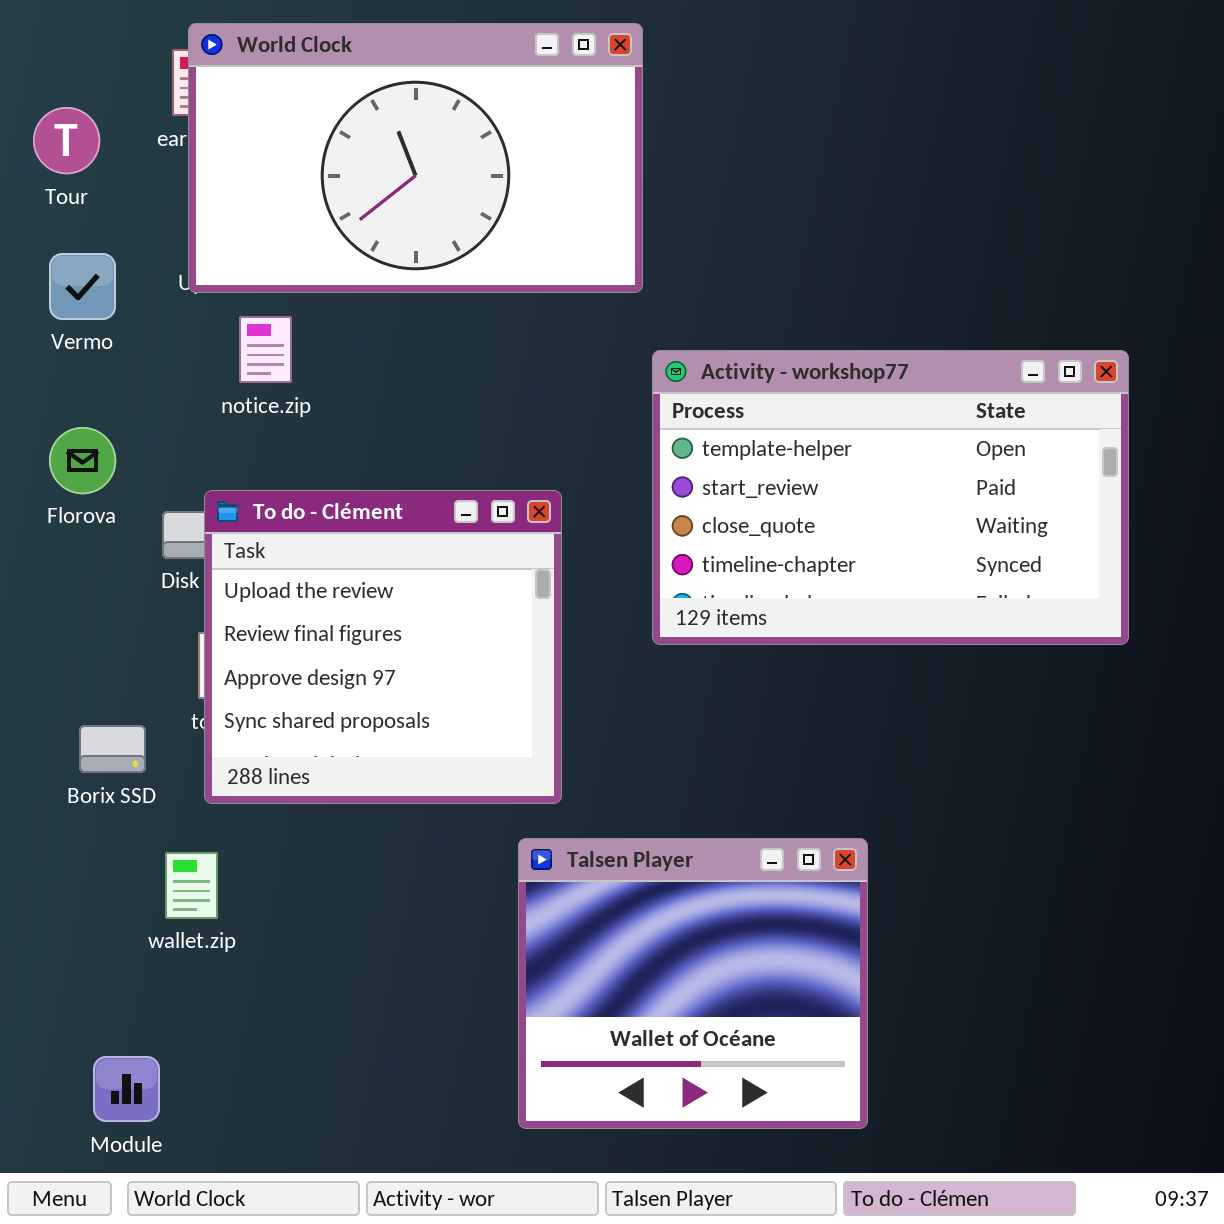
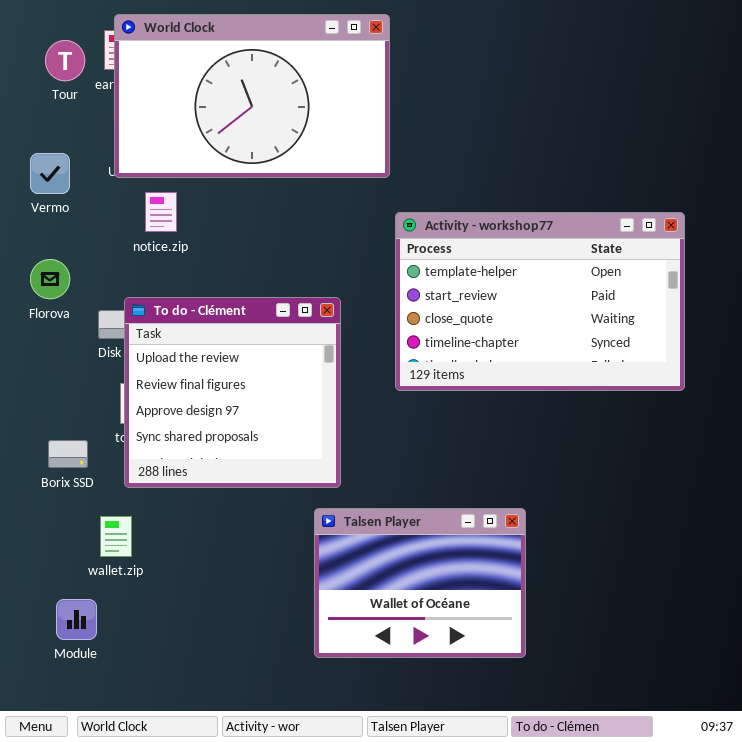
Tour: [33,107,100,174] -> [45,40,85,81], moved
Talsen Player: [518,838,868,1129] -> [314,508,526,658], resized
Module: [93,1056,160,1122] -> [56,599,97,640], moved

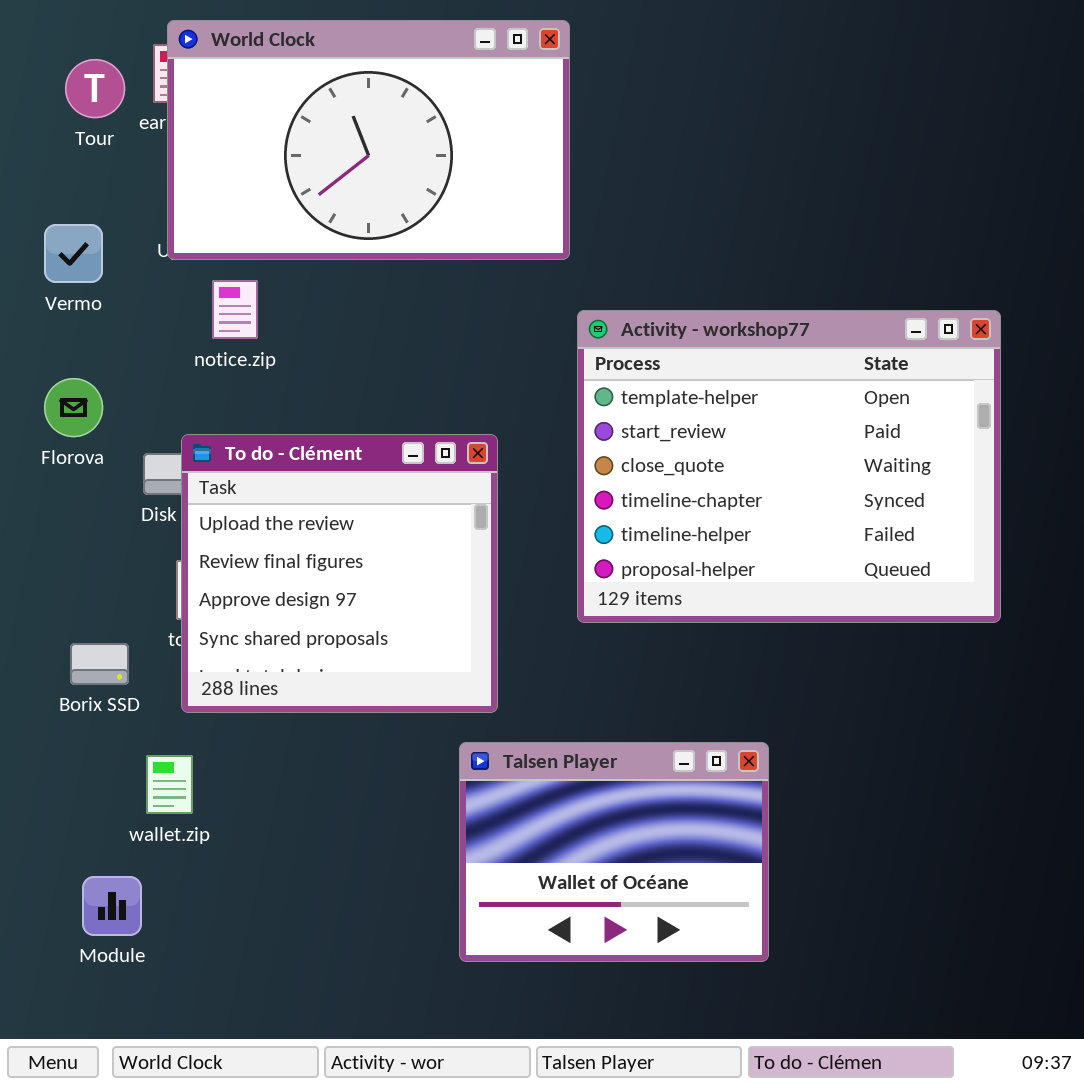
Activity - workshop77: [395,212,685,391] -> [577,310,1001,623], resized

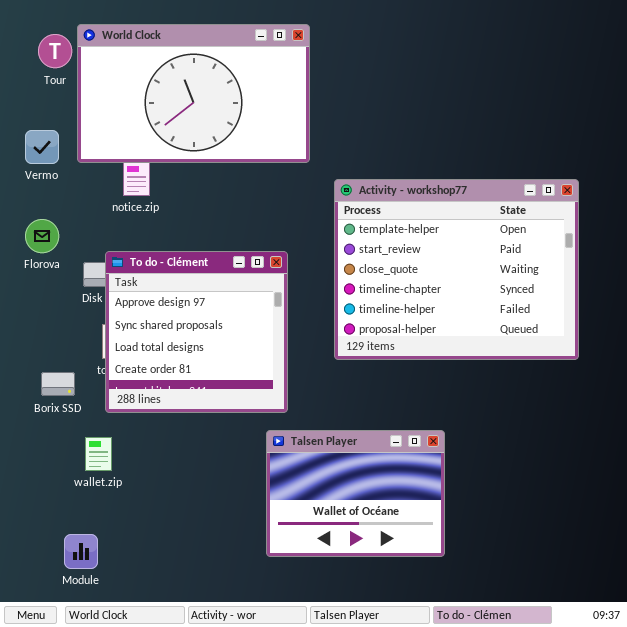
World Clock: [167,20,570,260] -> [77,24,310,163], moved
To do - Clément: [181,434,498,713] -> [105,251,288,413], scrolled down 2 rows
Module: [82,876,142,936] -> [64,534,98,569], moved

